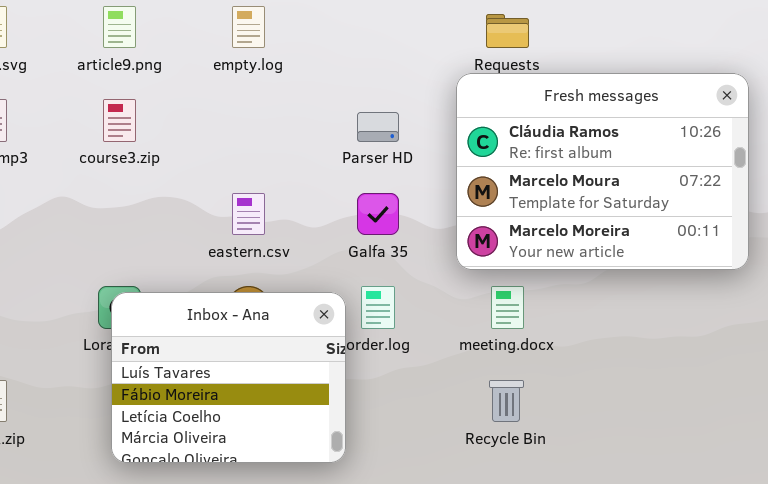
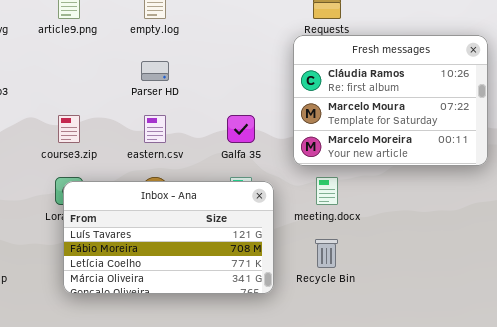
course3.zip: [103,99,136,142] -> [58,115,80,143], moved
Parser HD: [357,112,399,142] -> [141,61,169,81], moved
Inbox - Ana: [111,292,346,463] -> [63,181,274,294], resized

